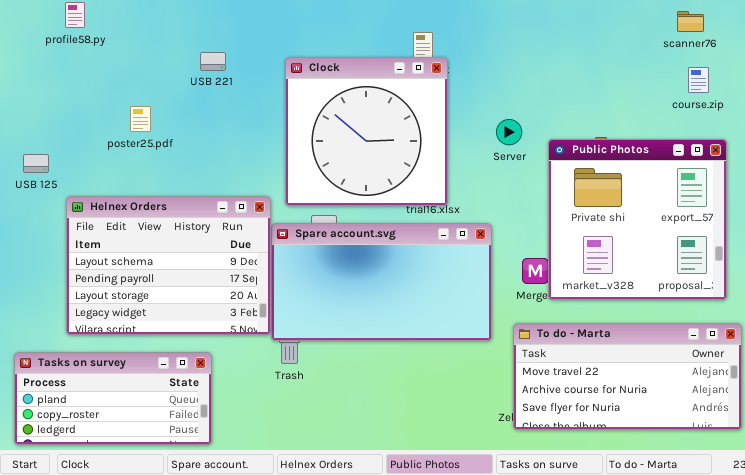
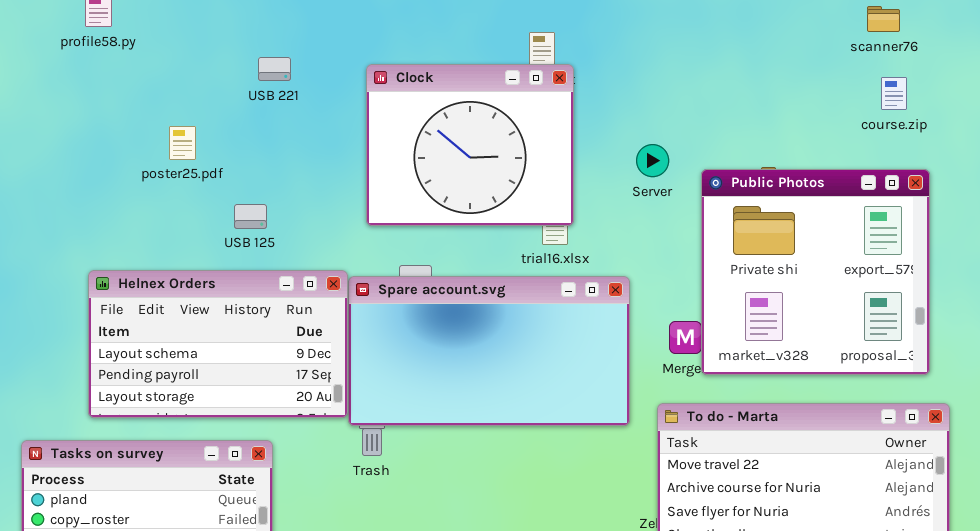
Clock: [285,57,448,206] -> [366,64,574,226], resized
USB 125: [23,154,49,173] -> [234,204,267,229], moved
Helnex Orders: [66,196,271,335] -> [88,270,348,418], resized

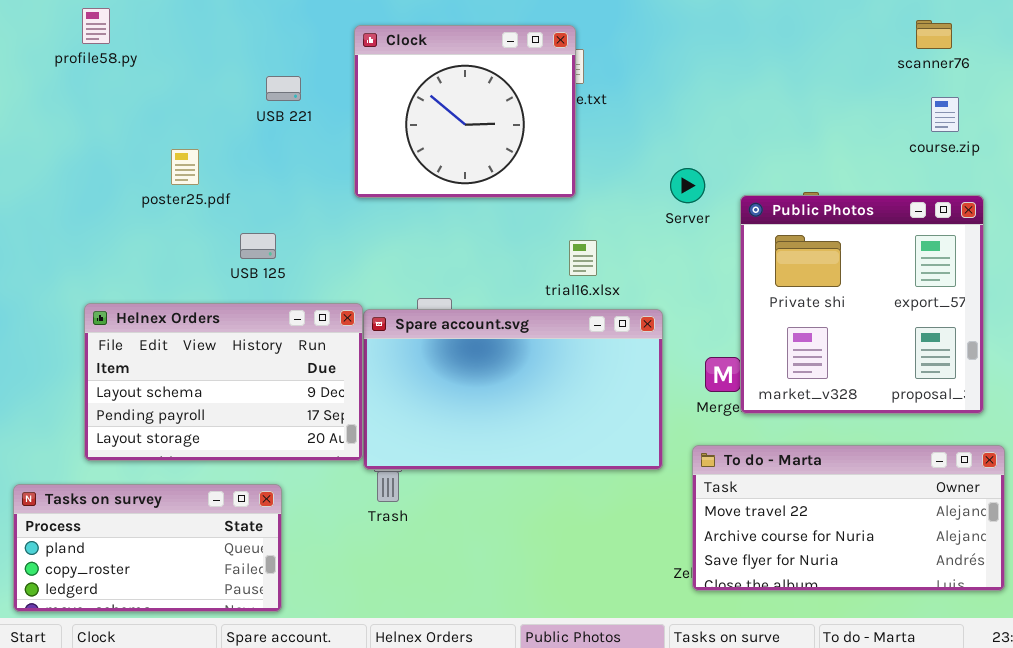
Clock: [366,64,574,226] -> [354,25,576,198], moved

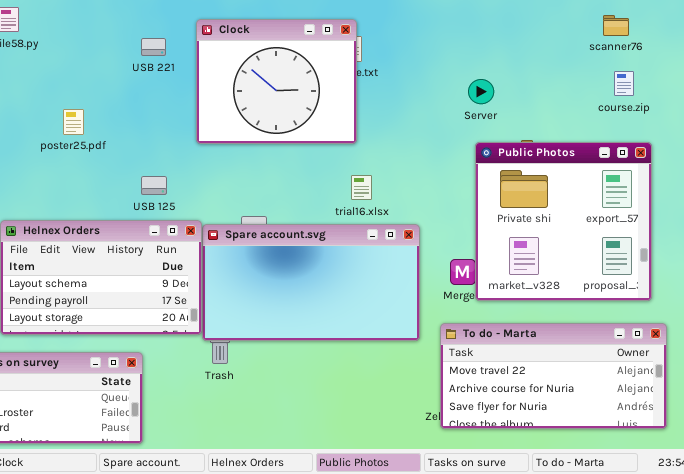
USB 221: [266,76,301,101] -> [141,38,166,56], moved
Server: [670,168,705,203] -> [468,79,494,104], moved
USB 125: [240,233,276,259] -> [141,176,167,195], moved

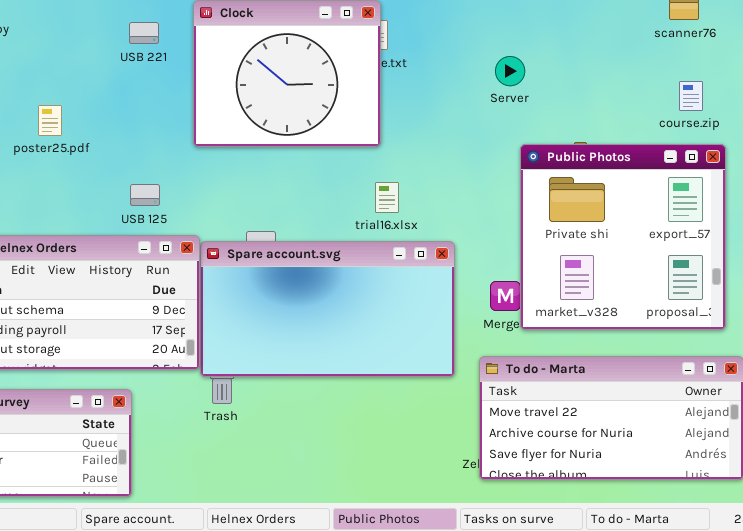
course.zip: [614,71,634,96] -> [679,81,703,111], moved
Server: [468,79,494,104] -> [495,56,525,86], moved

